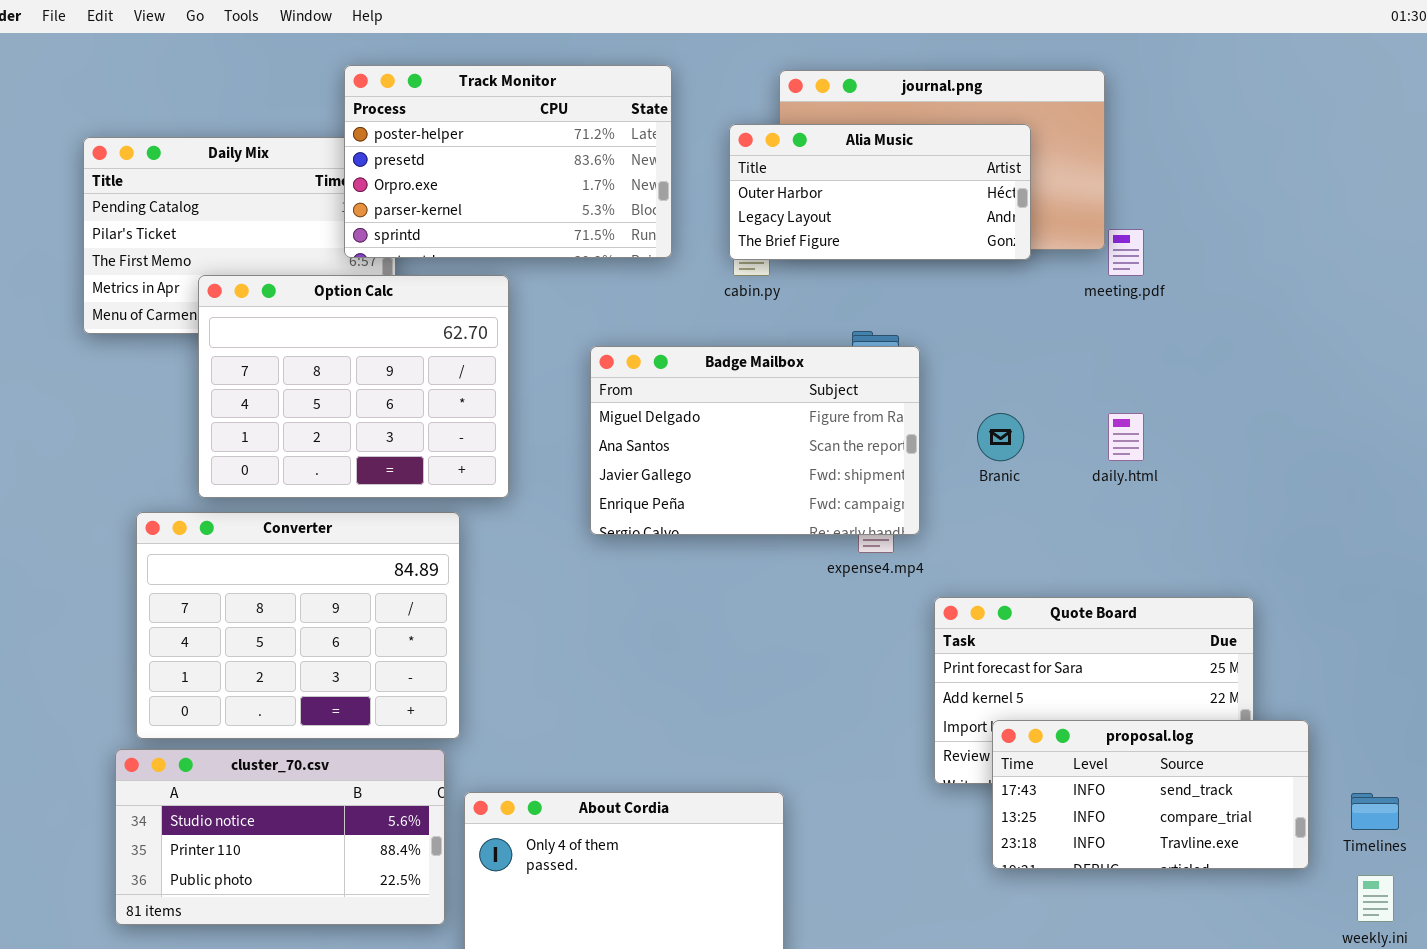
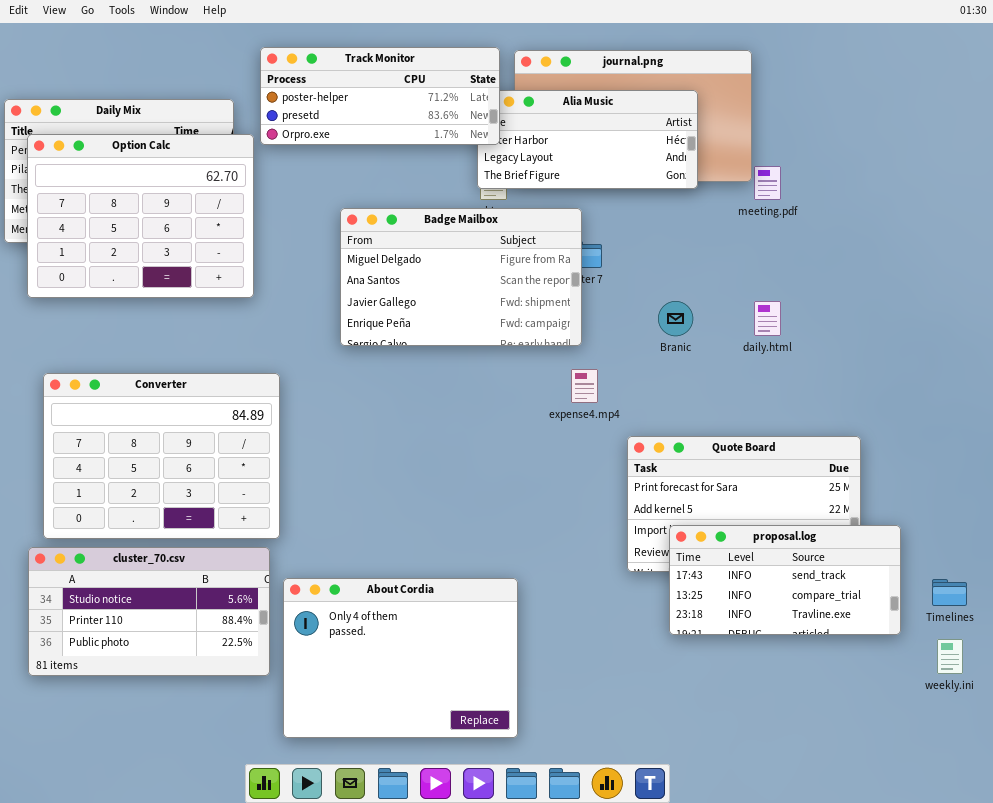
Track Monitor: [344,65,672,258] -> [260,47,500,145], moved, resized
Option Calc: [198,275,509,498] -> [27,134,254,298], moved
Badge Mailbox: [590,346,920,535] -> [340,208,582,346], moved

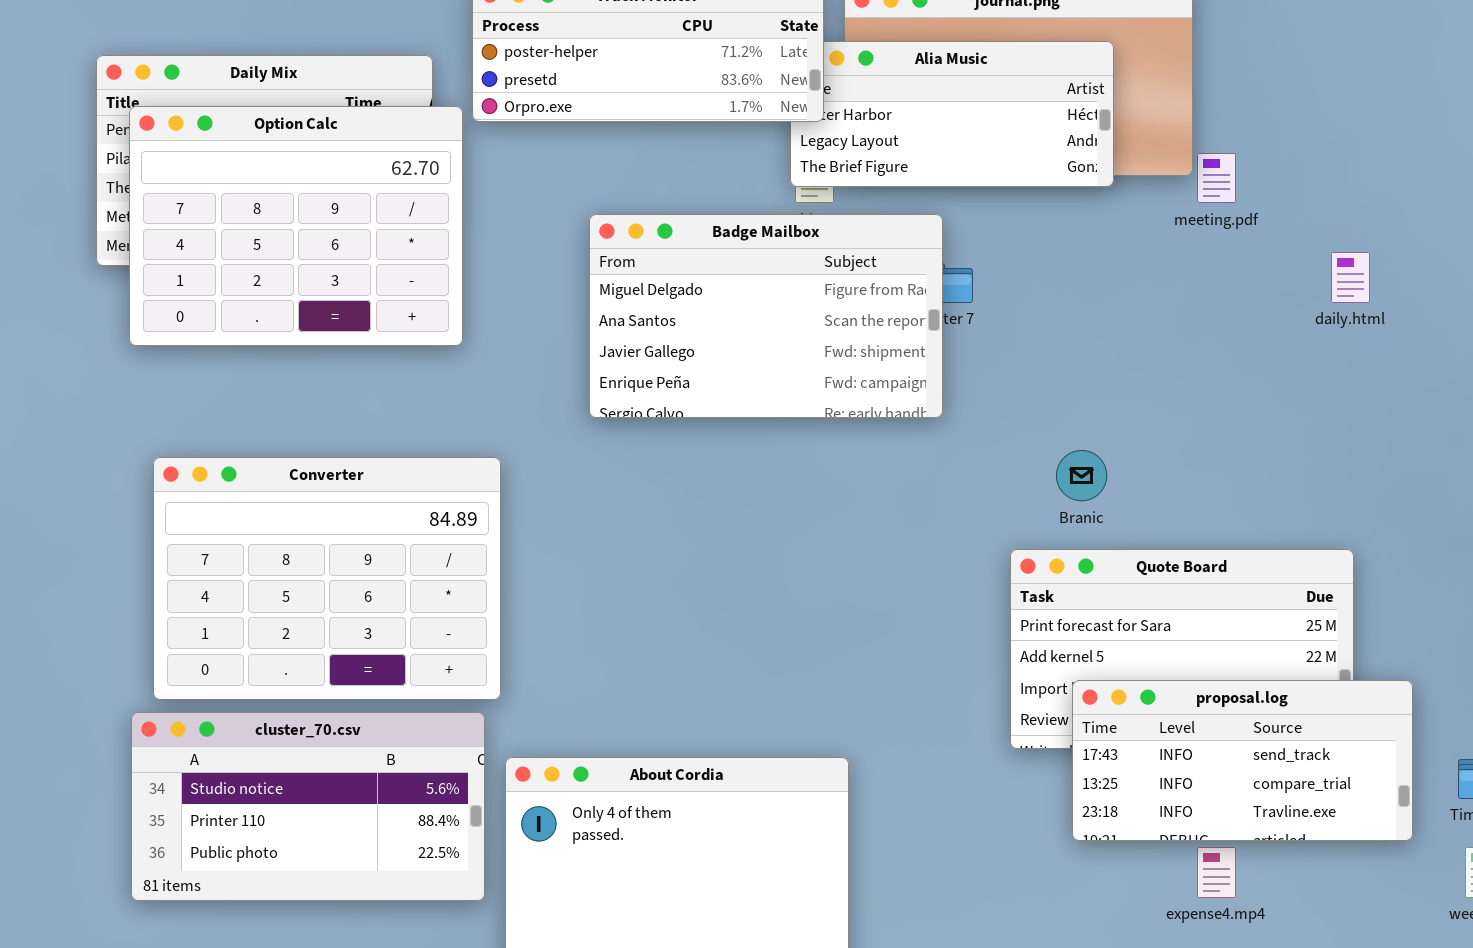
Branic: [658,301,693,336] -> [1056,450,1107,501], moved
daily.html: [754,301,781,336] -> [1331,252,1370,303], moved
expense4.mp4: [571,369,598,403] -> [1197,847,1236,898], moved

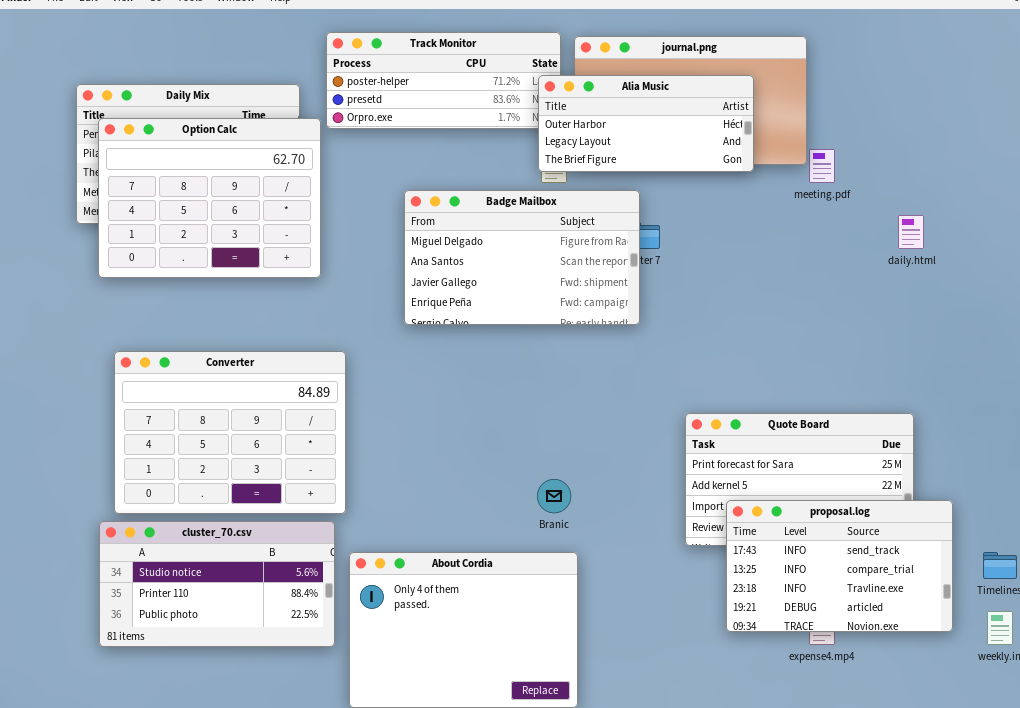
Alia Music: [790,41,1114,187] -> [538,75,754,172], raised
Branic: [1056,450,1107,501] -> [537,479,571,513], moved
proposal.log: [1072,680,1413,841] -> [726,500,953,632], resized

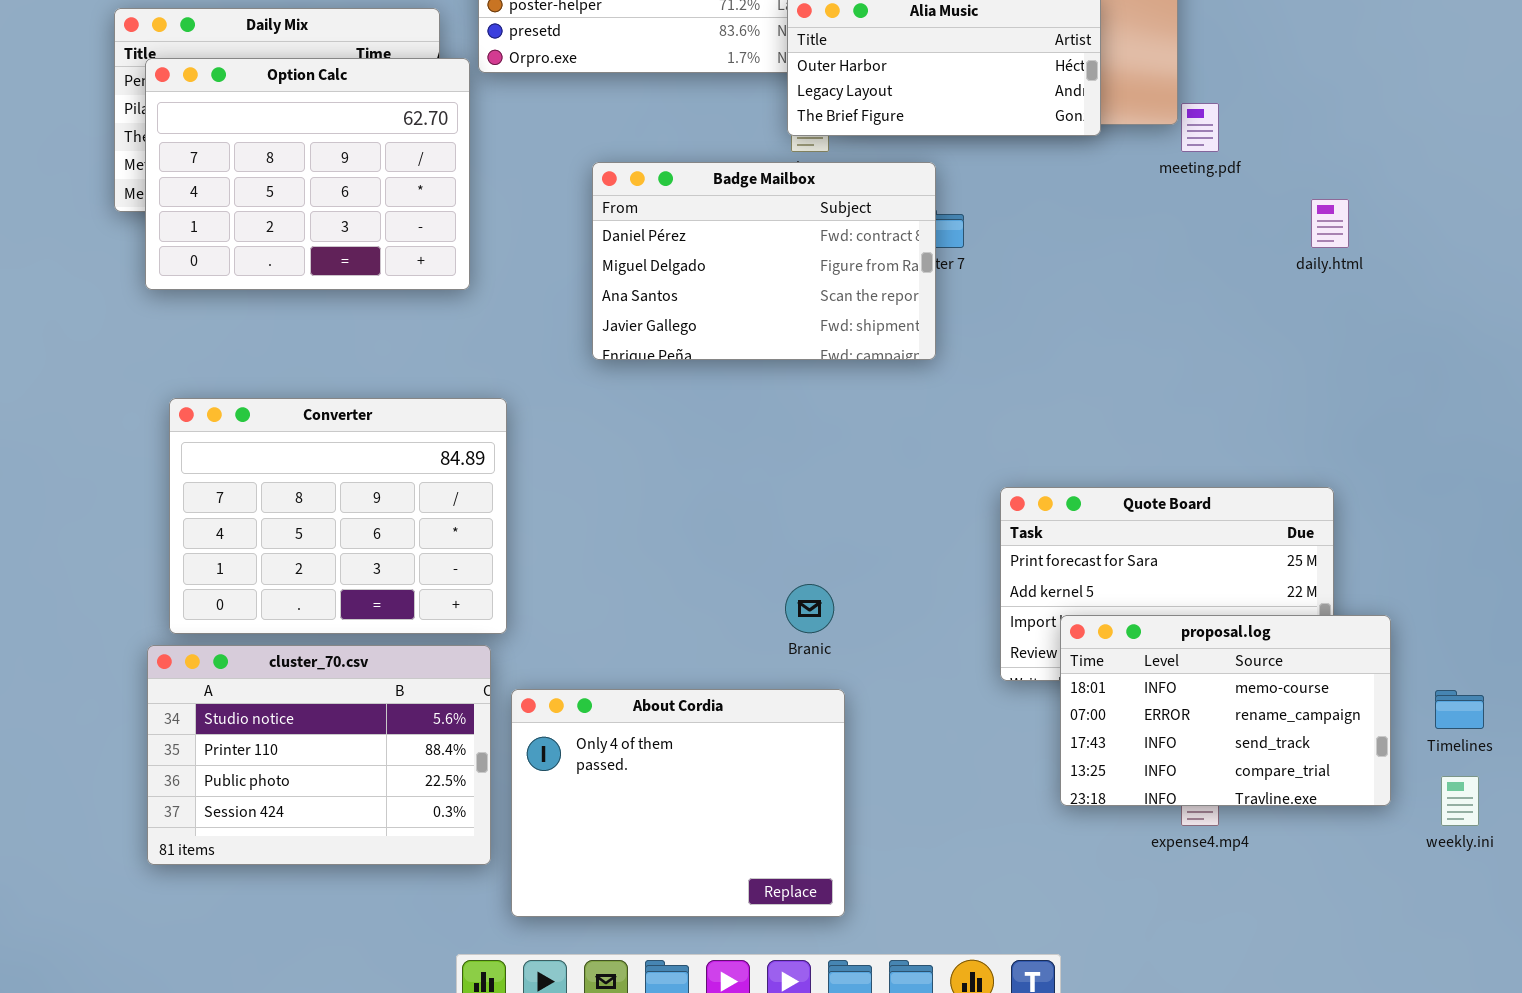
Badge Mailbox: [404,190,640,325] -> [592,162,936,360], scrolled up 1 row
proposal.log: [726,500,953,632] -> [1060,615,1391,806], scrolled up 2 rows
cluster_70.csv: [99,521,335,647] -> [147,645,491,865], resized

